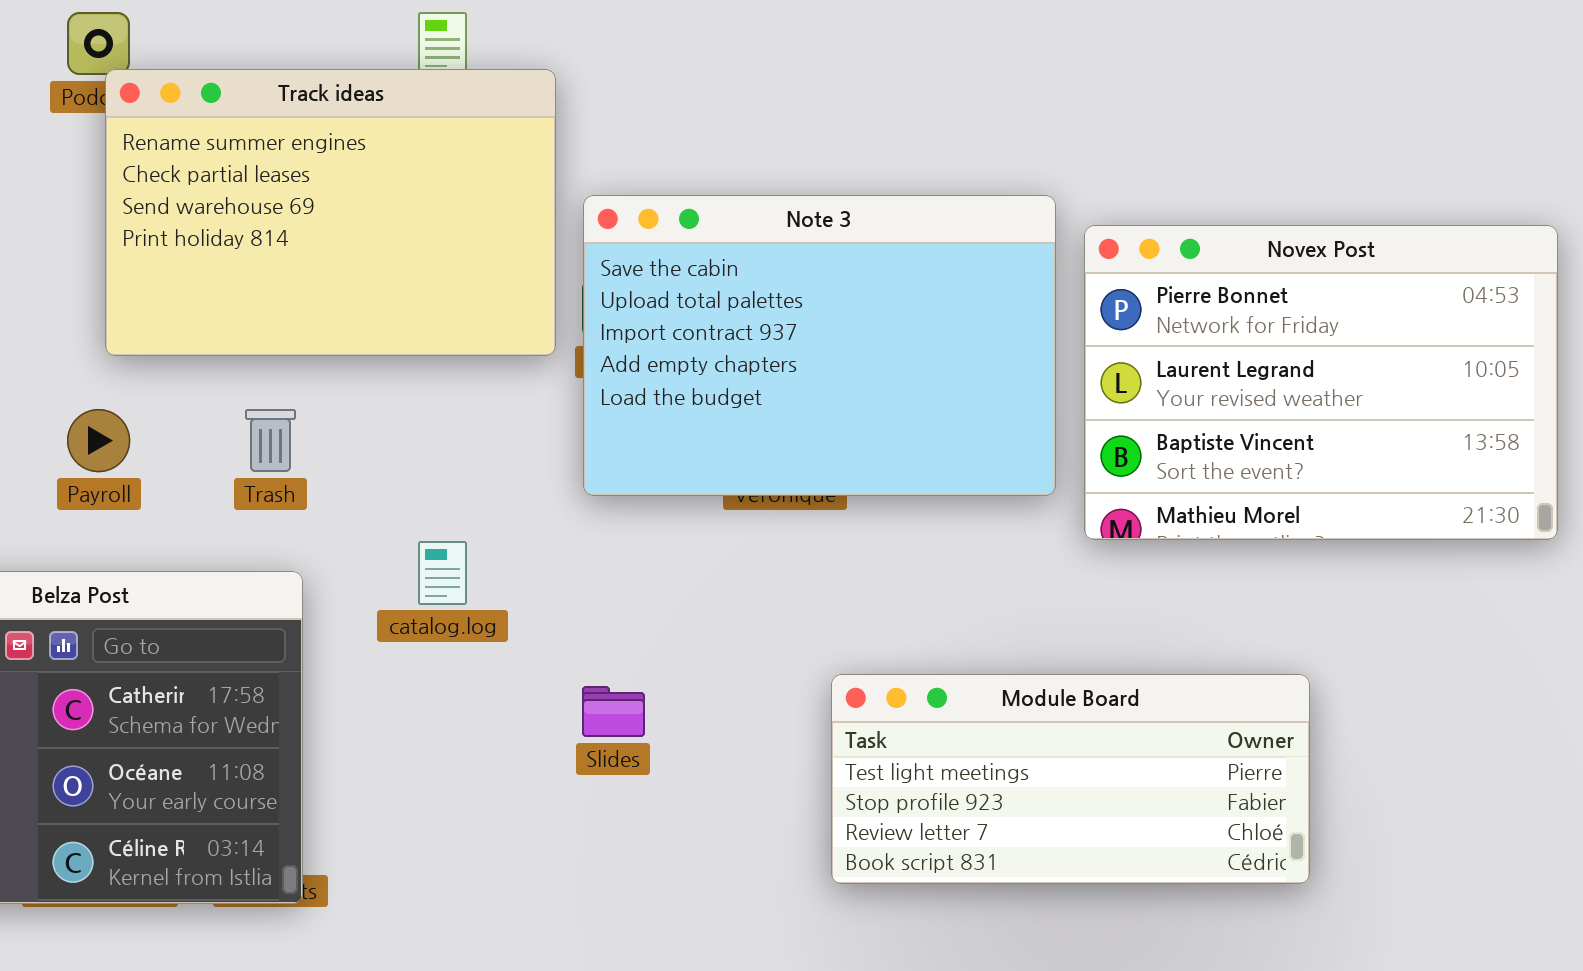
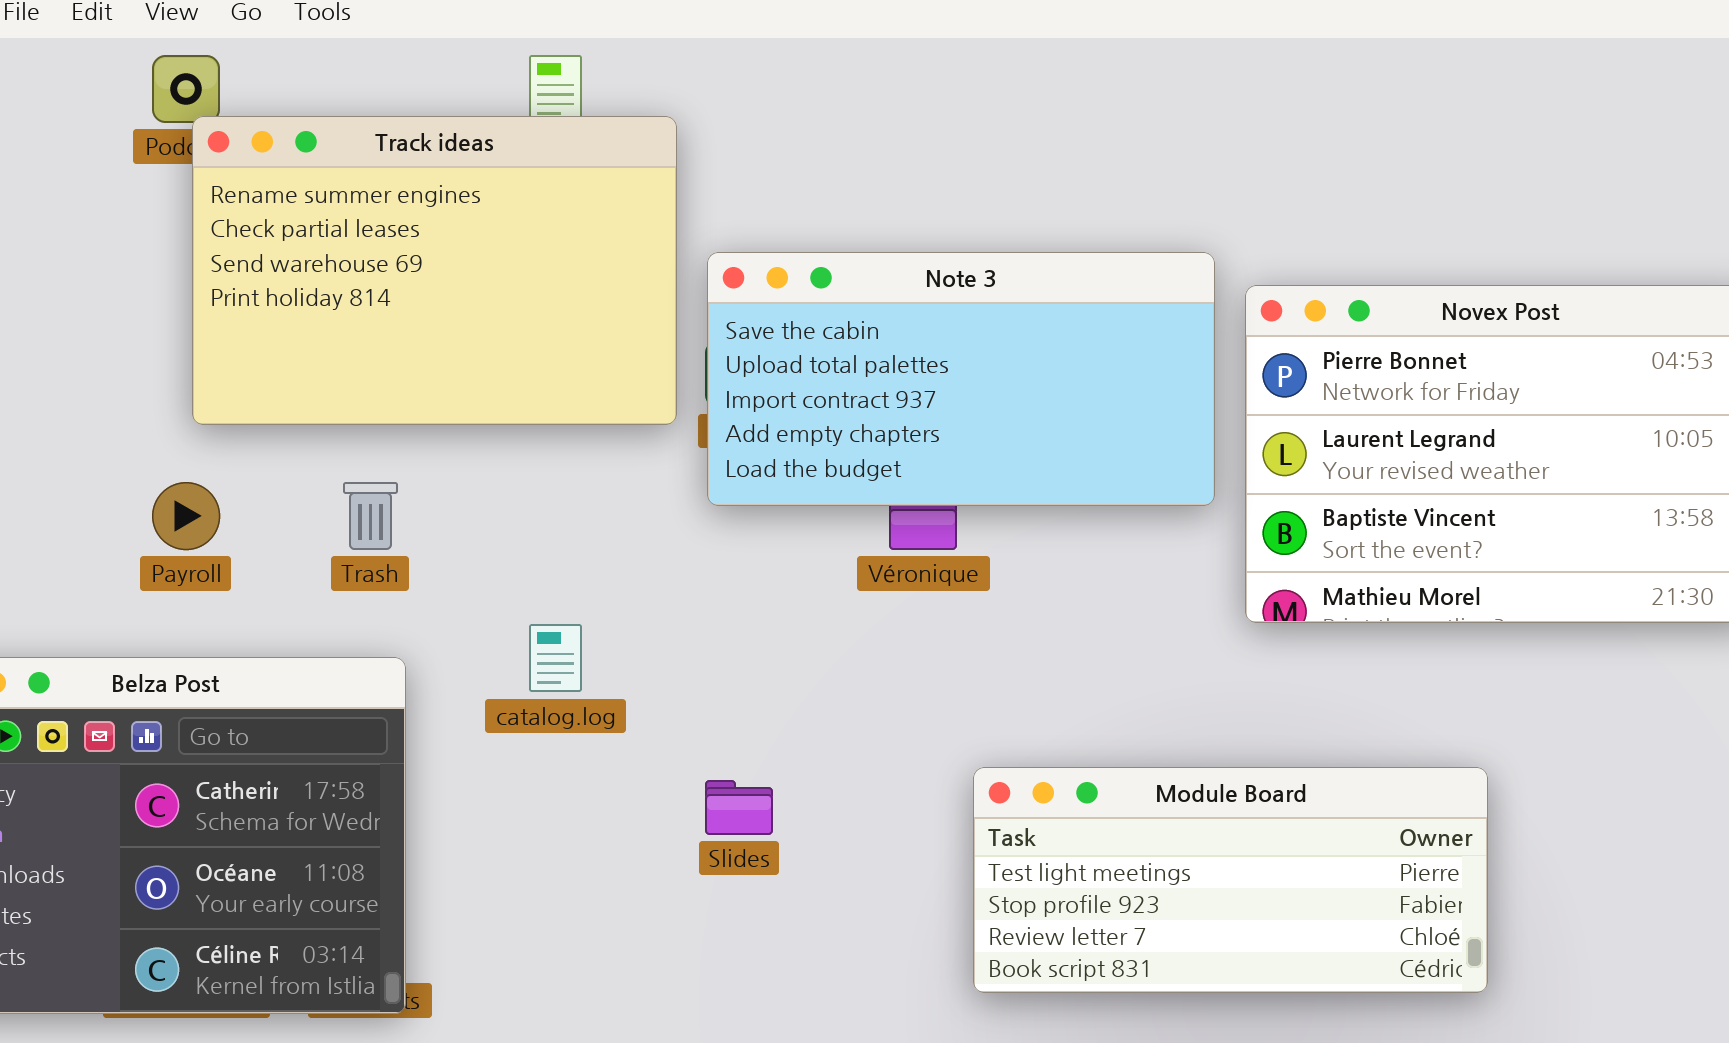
Note 3: [583,195,1056,496] -> [707,252,1215,506], resized

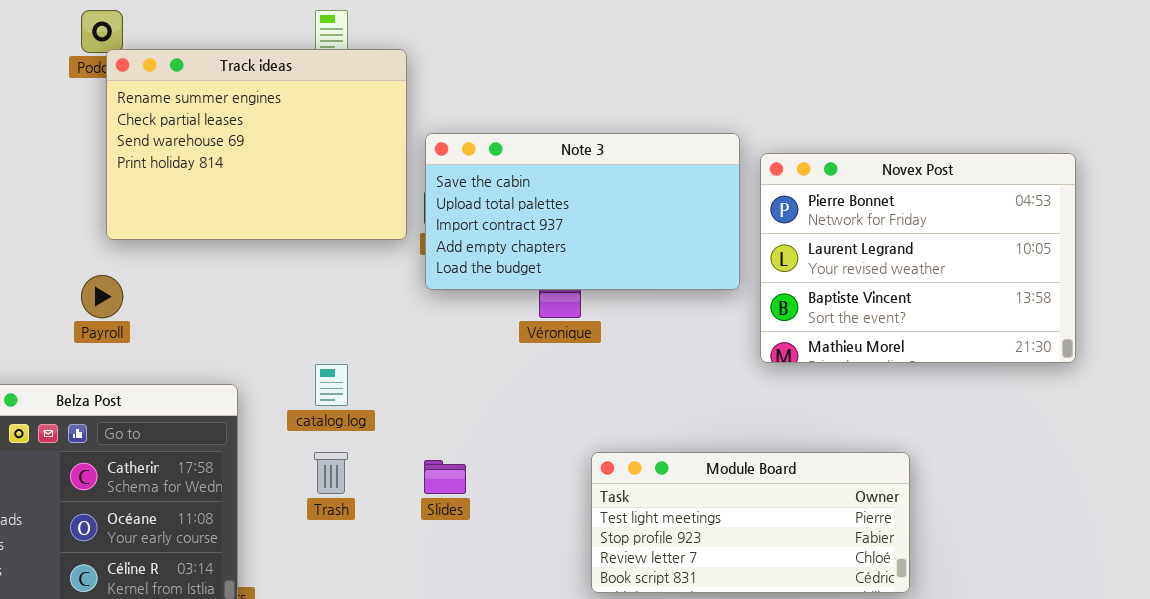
Trash: [343,482,398,550] -> [314,452,348,494], moved

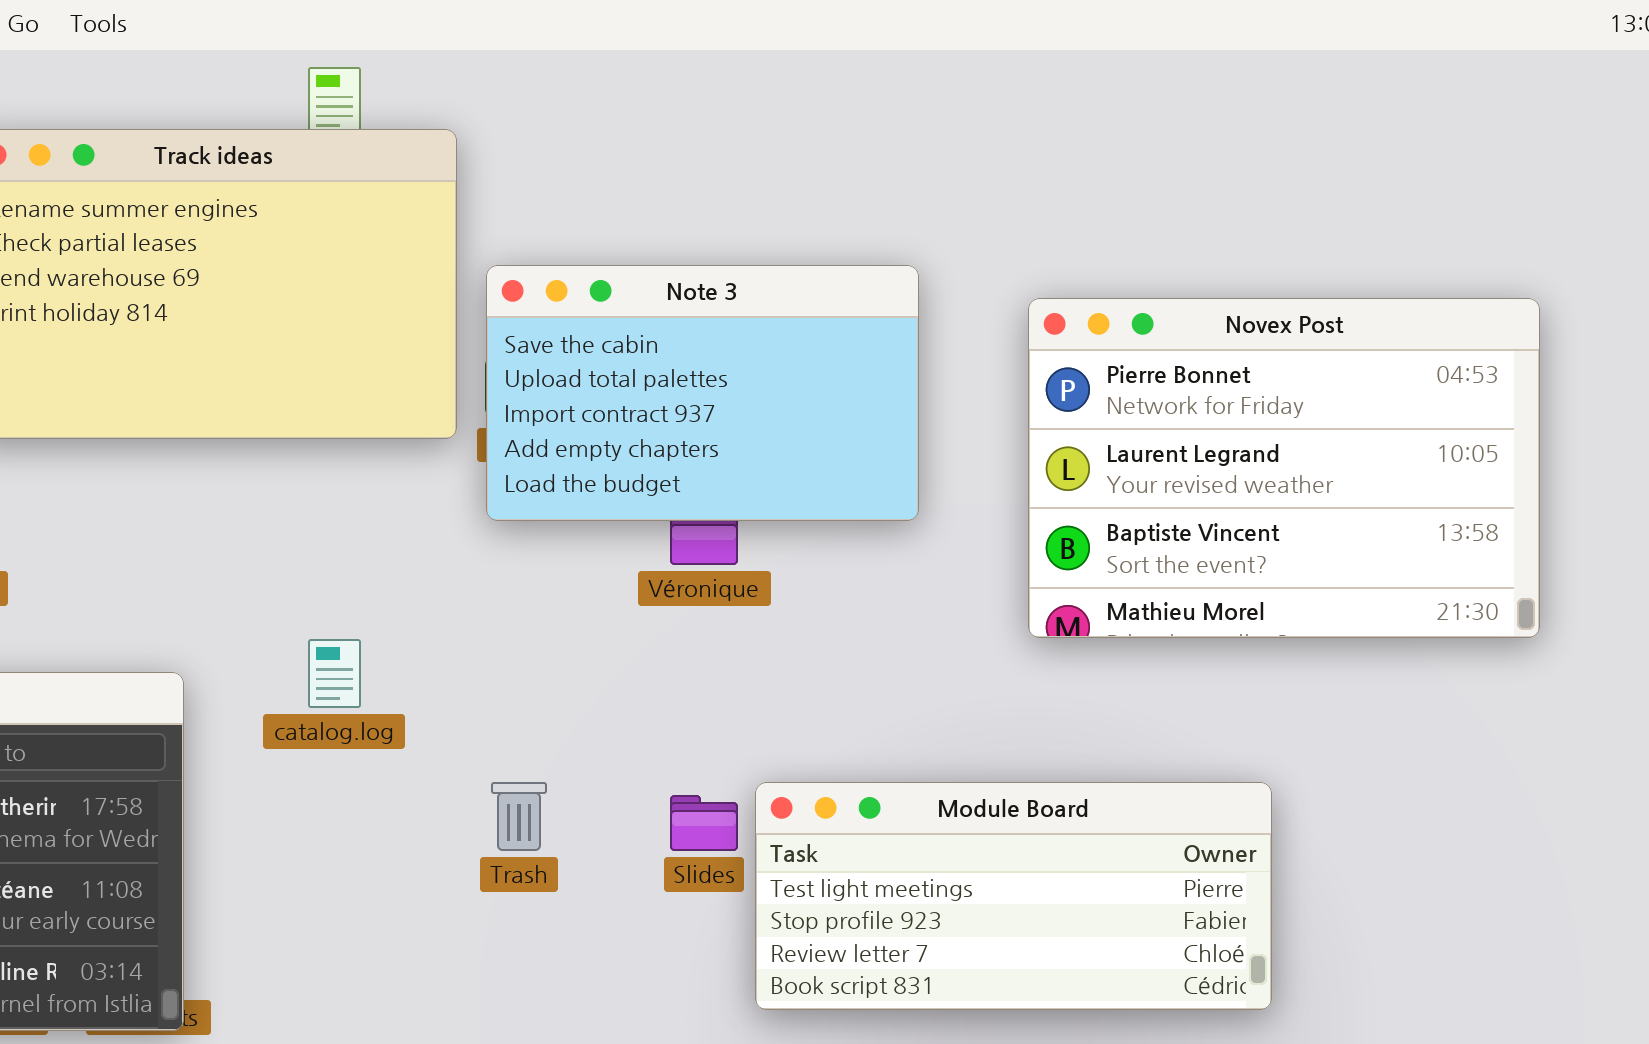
Note 3: [425,133,740,290] -> [486,265,919,521], resized
Trash: [314,452,348,494] -> [491,782,547,851], moved
Slides: [424,460,466,494] -> [670,795,738,851], moved

